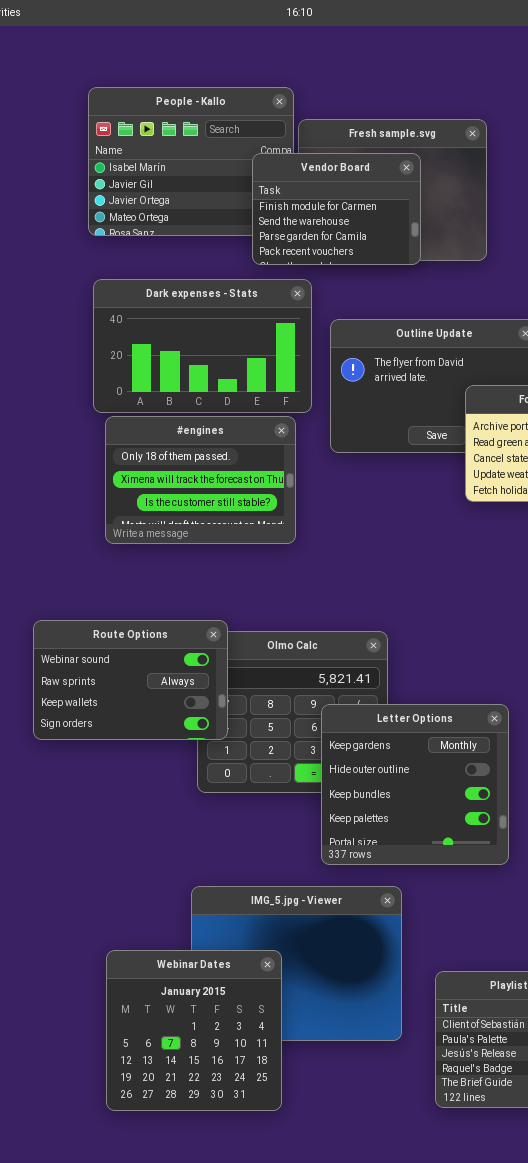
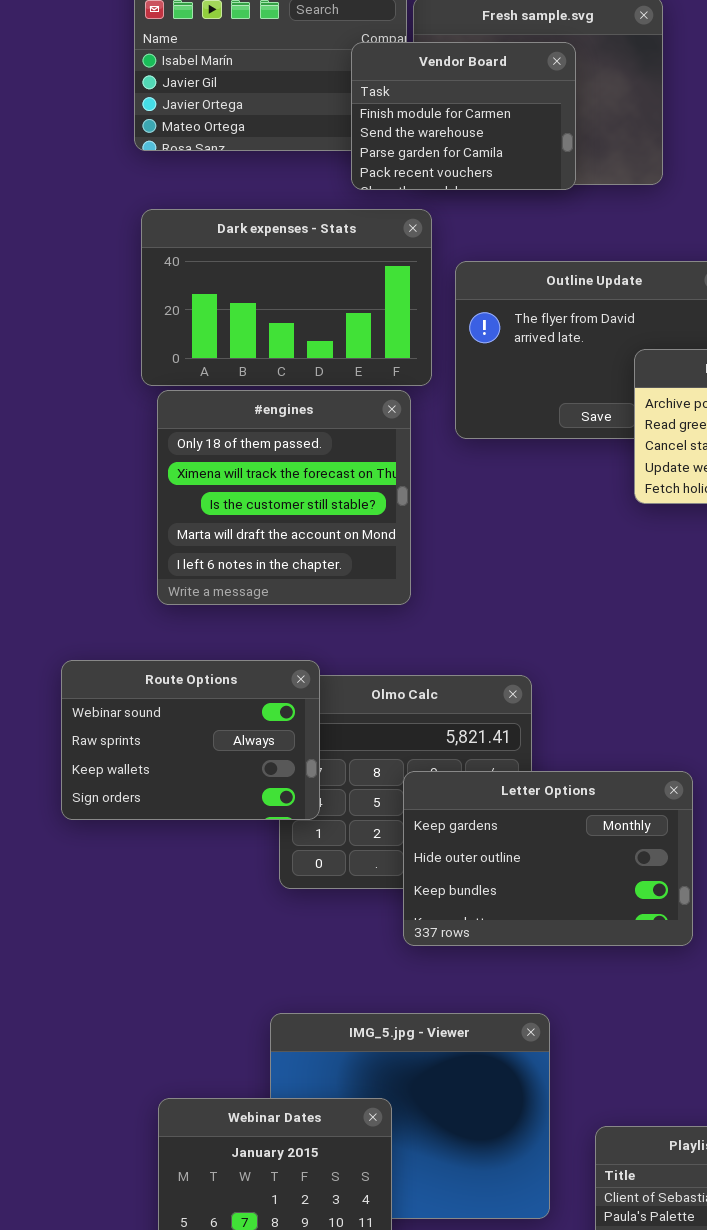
#engines: [105,416,296,544] -> [157,390,411,605], resized
Letter Options: [321,704,509,865] -> [403,771,693,946], resized

